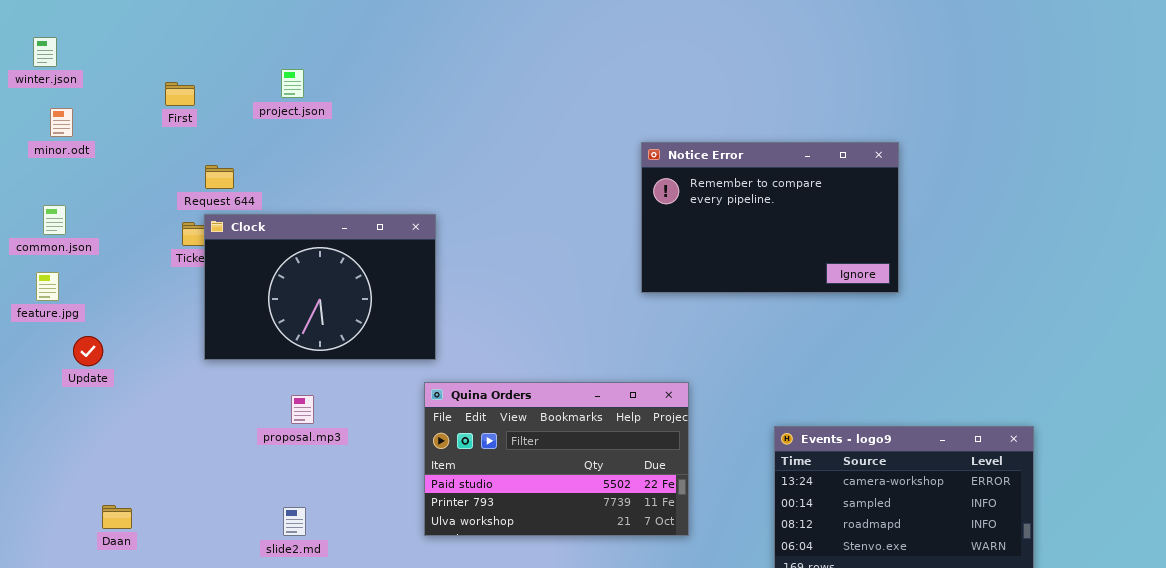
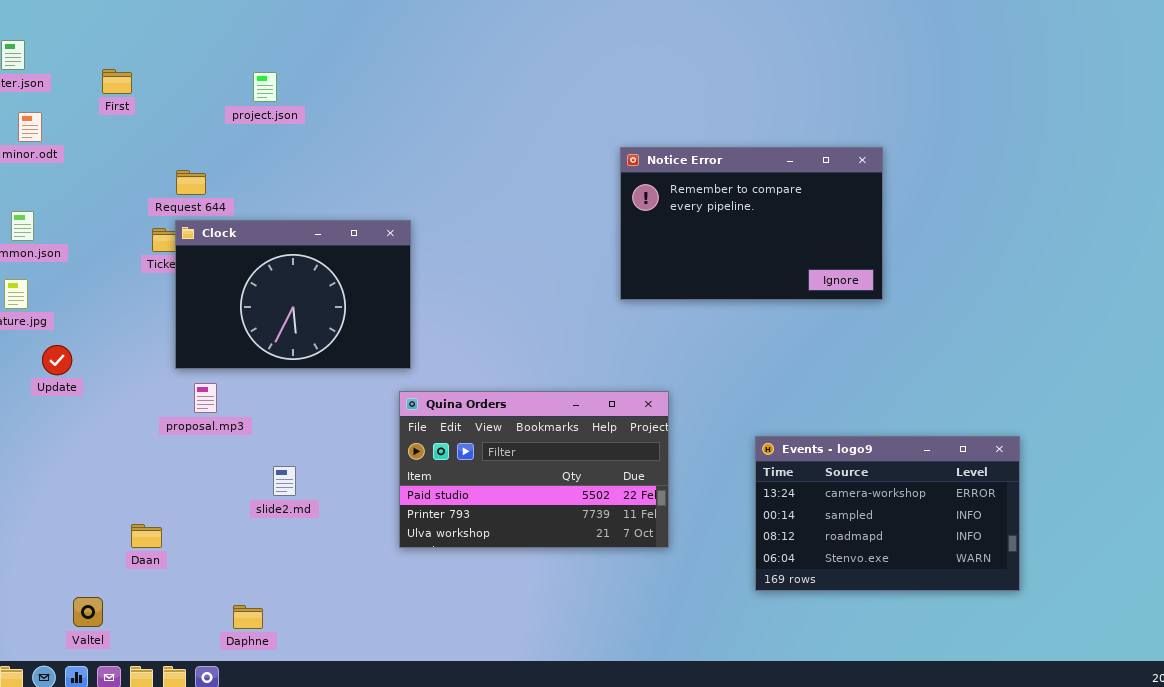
First: [165,82,195,106] -> [102,69,132,94], moved
proposal.mp3: [291,395,314,424] -> [194,383,217,413], moved
Daan: [102,505,132,529] -> [131,524,162,548], moved
slide2.md: [283,507,306,536] -> [273,466,296,496], moved

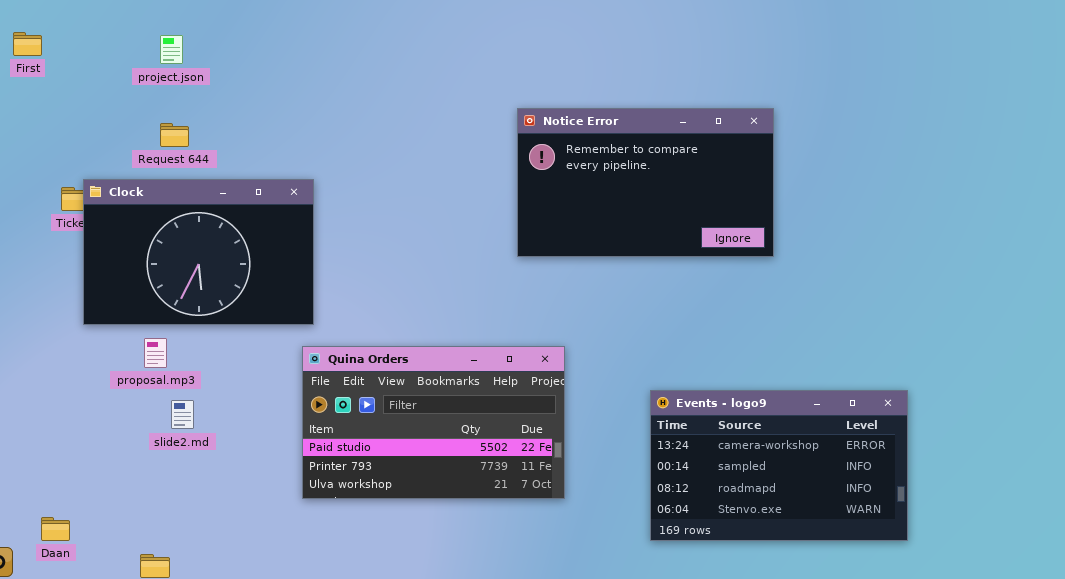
Request 644: [176,170,206,195] -> [160,123,189,147], moved
proposal.mp3: [194,383,217,413] -> [144,338,167,368], moved
slide2.md: [273,466,296,496] -> [171,400,194,429], moved
Daan: [131,524,162,548] -> [41,517,70,541], moved

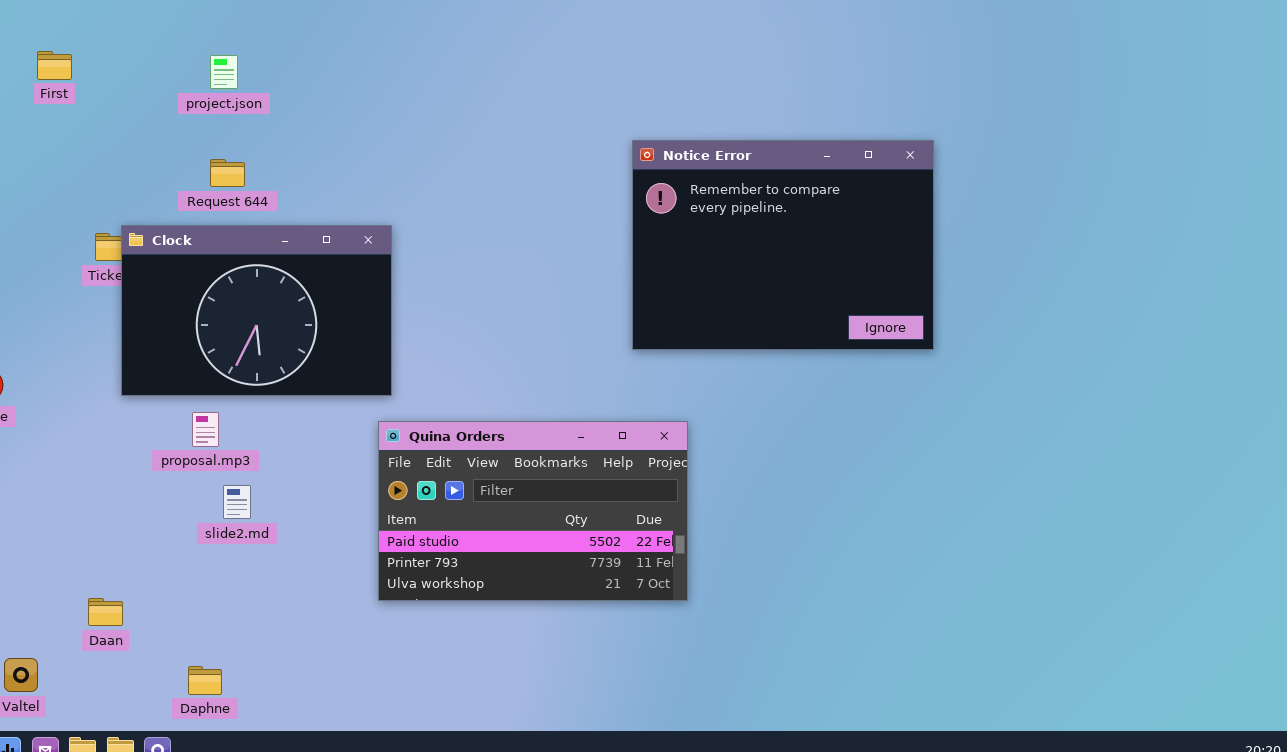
Notice Error: [517,108,774,257] -> [632,140,934,350], resized
Events - logo9: [650,390,908,541] -> none, closed
Daan: [41,517,70,541] -> [88,598,123,626], moved

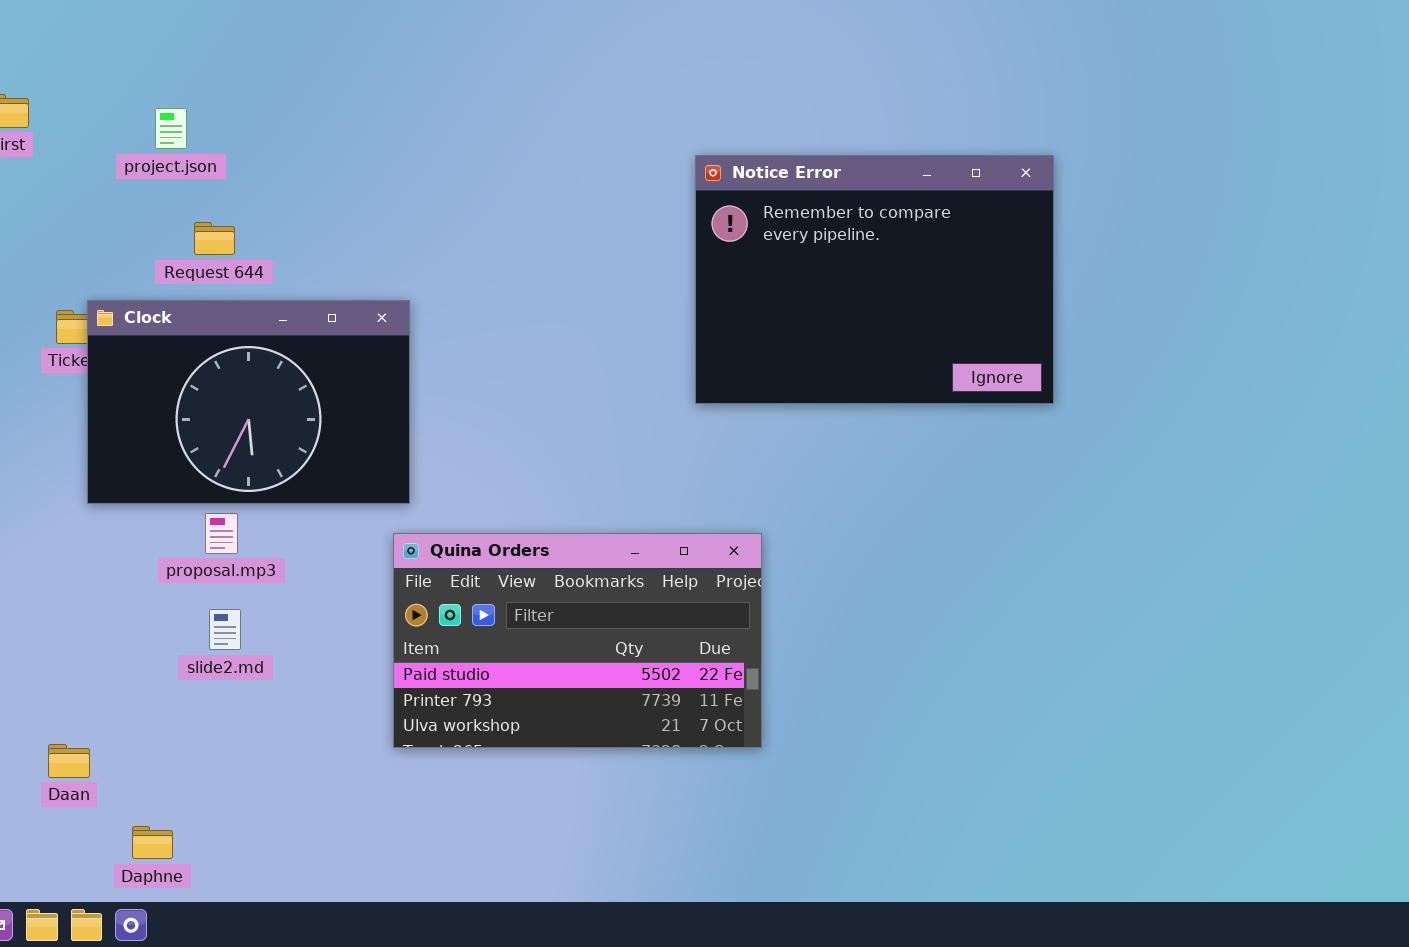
project.json: [210,55,238,89] -> [155,108,187,149], moved
Notice Error: [632,140,934,350] -> [695,155,1054,404], moved
proposal.mp3: [192,412,219,447] -> [205,513,238,554], moved
Daphne: [188,666,222,695] -> [132,826,173,859], moved

